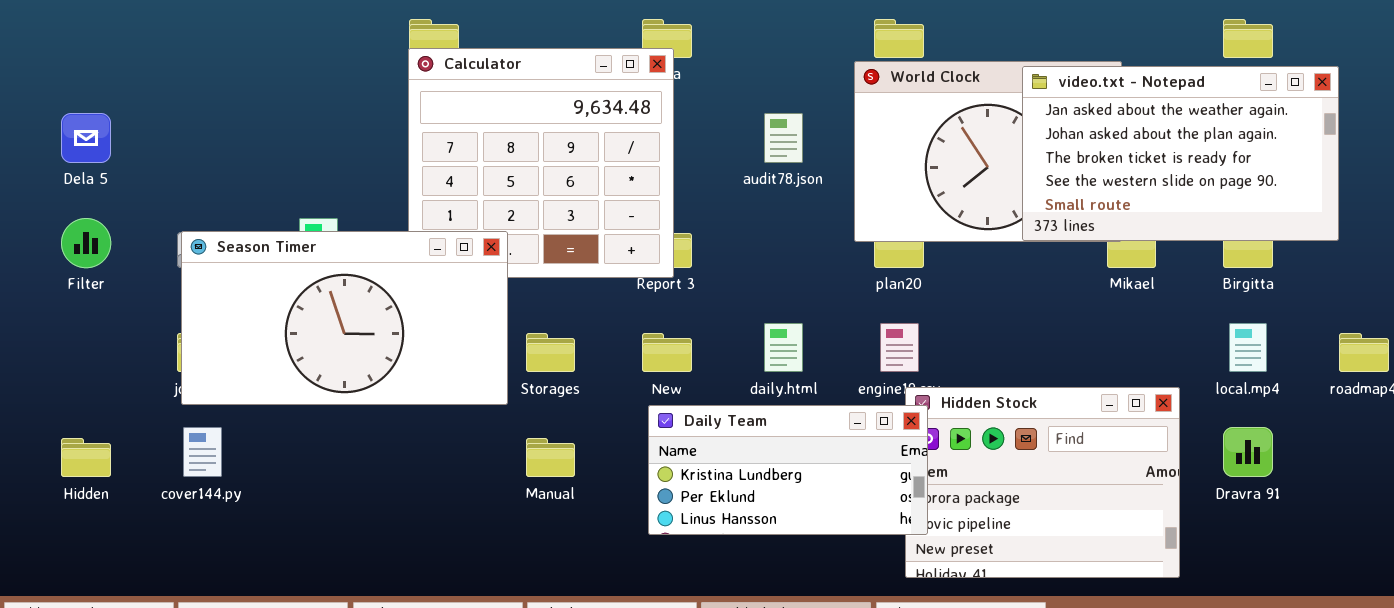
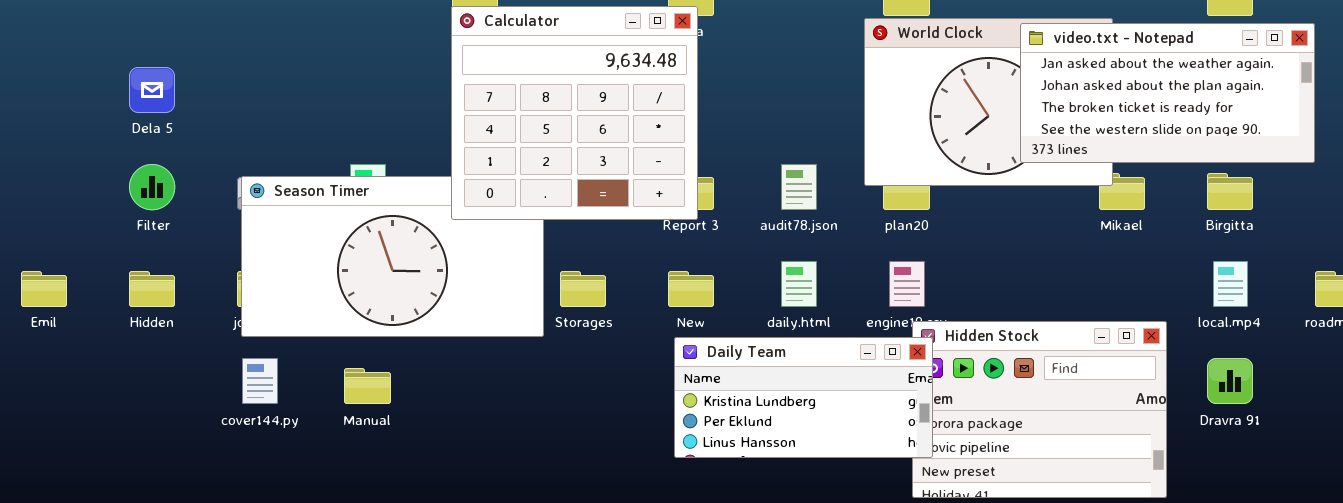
Calculator: [408,48,674,278] -> [451,6,698,220], raised
video.txt - Notepad: [1022,66,1339,241] -> [1020,23,1315,163], resized
audit78.json: [764,113,803,163] -> [781,164,817,210], moved
Hidden: [61,438,111,477] -> [129,271,175,307], moved
Manual: [526,438,575,477] -> [344,368,391,404], moved

